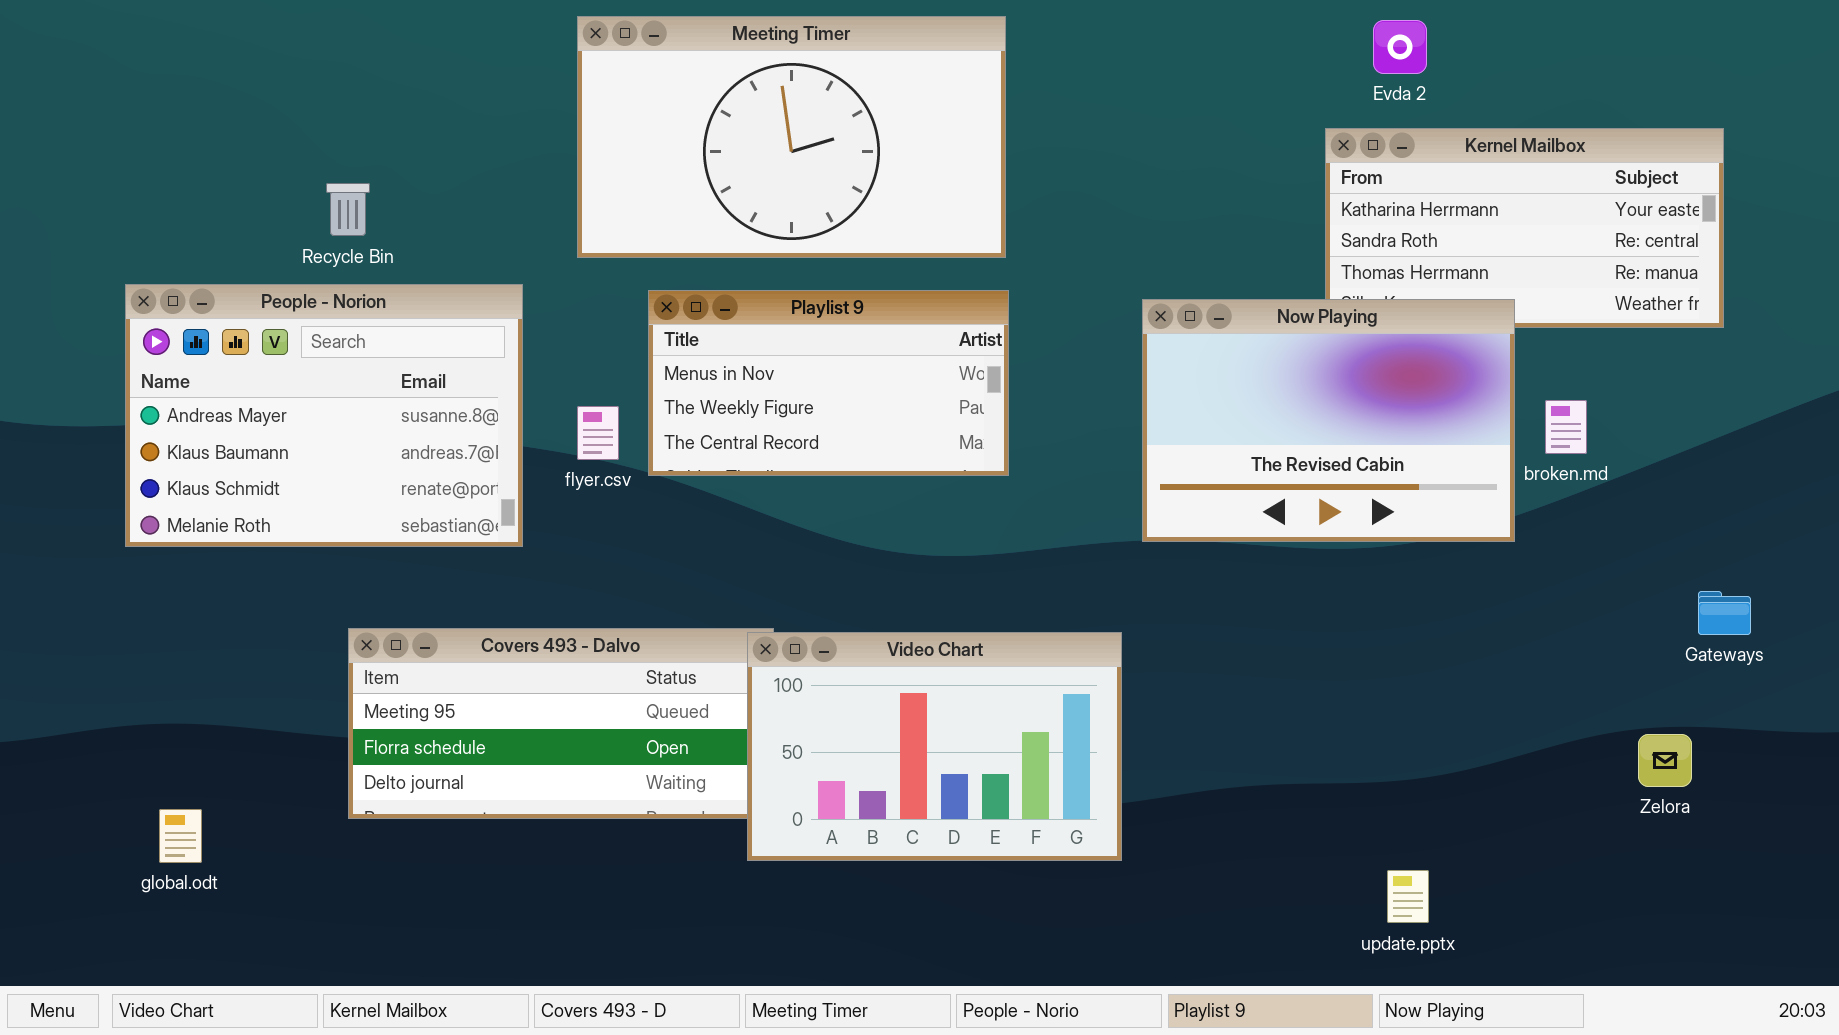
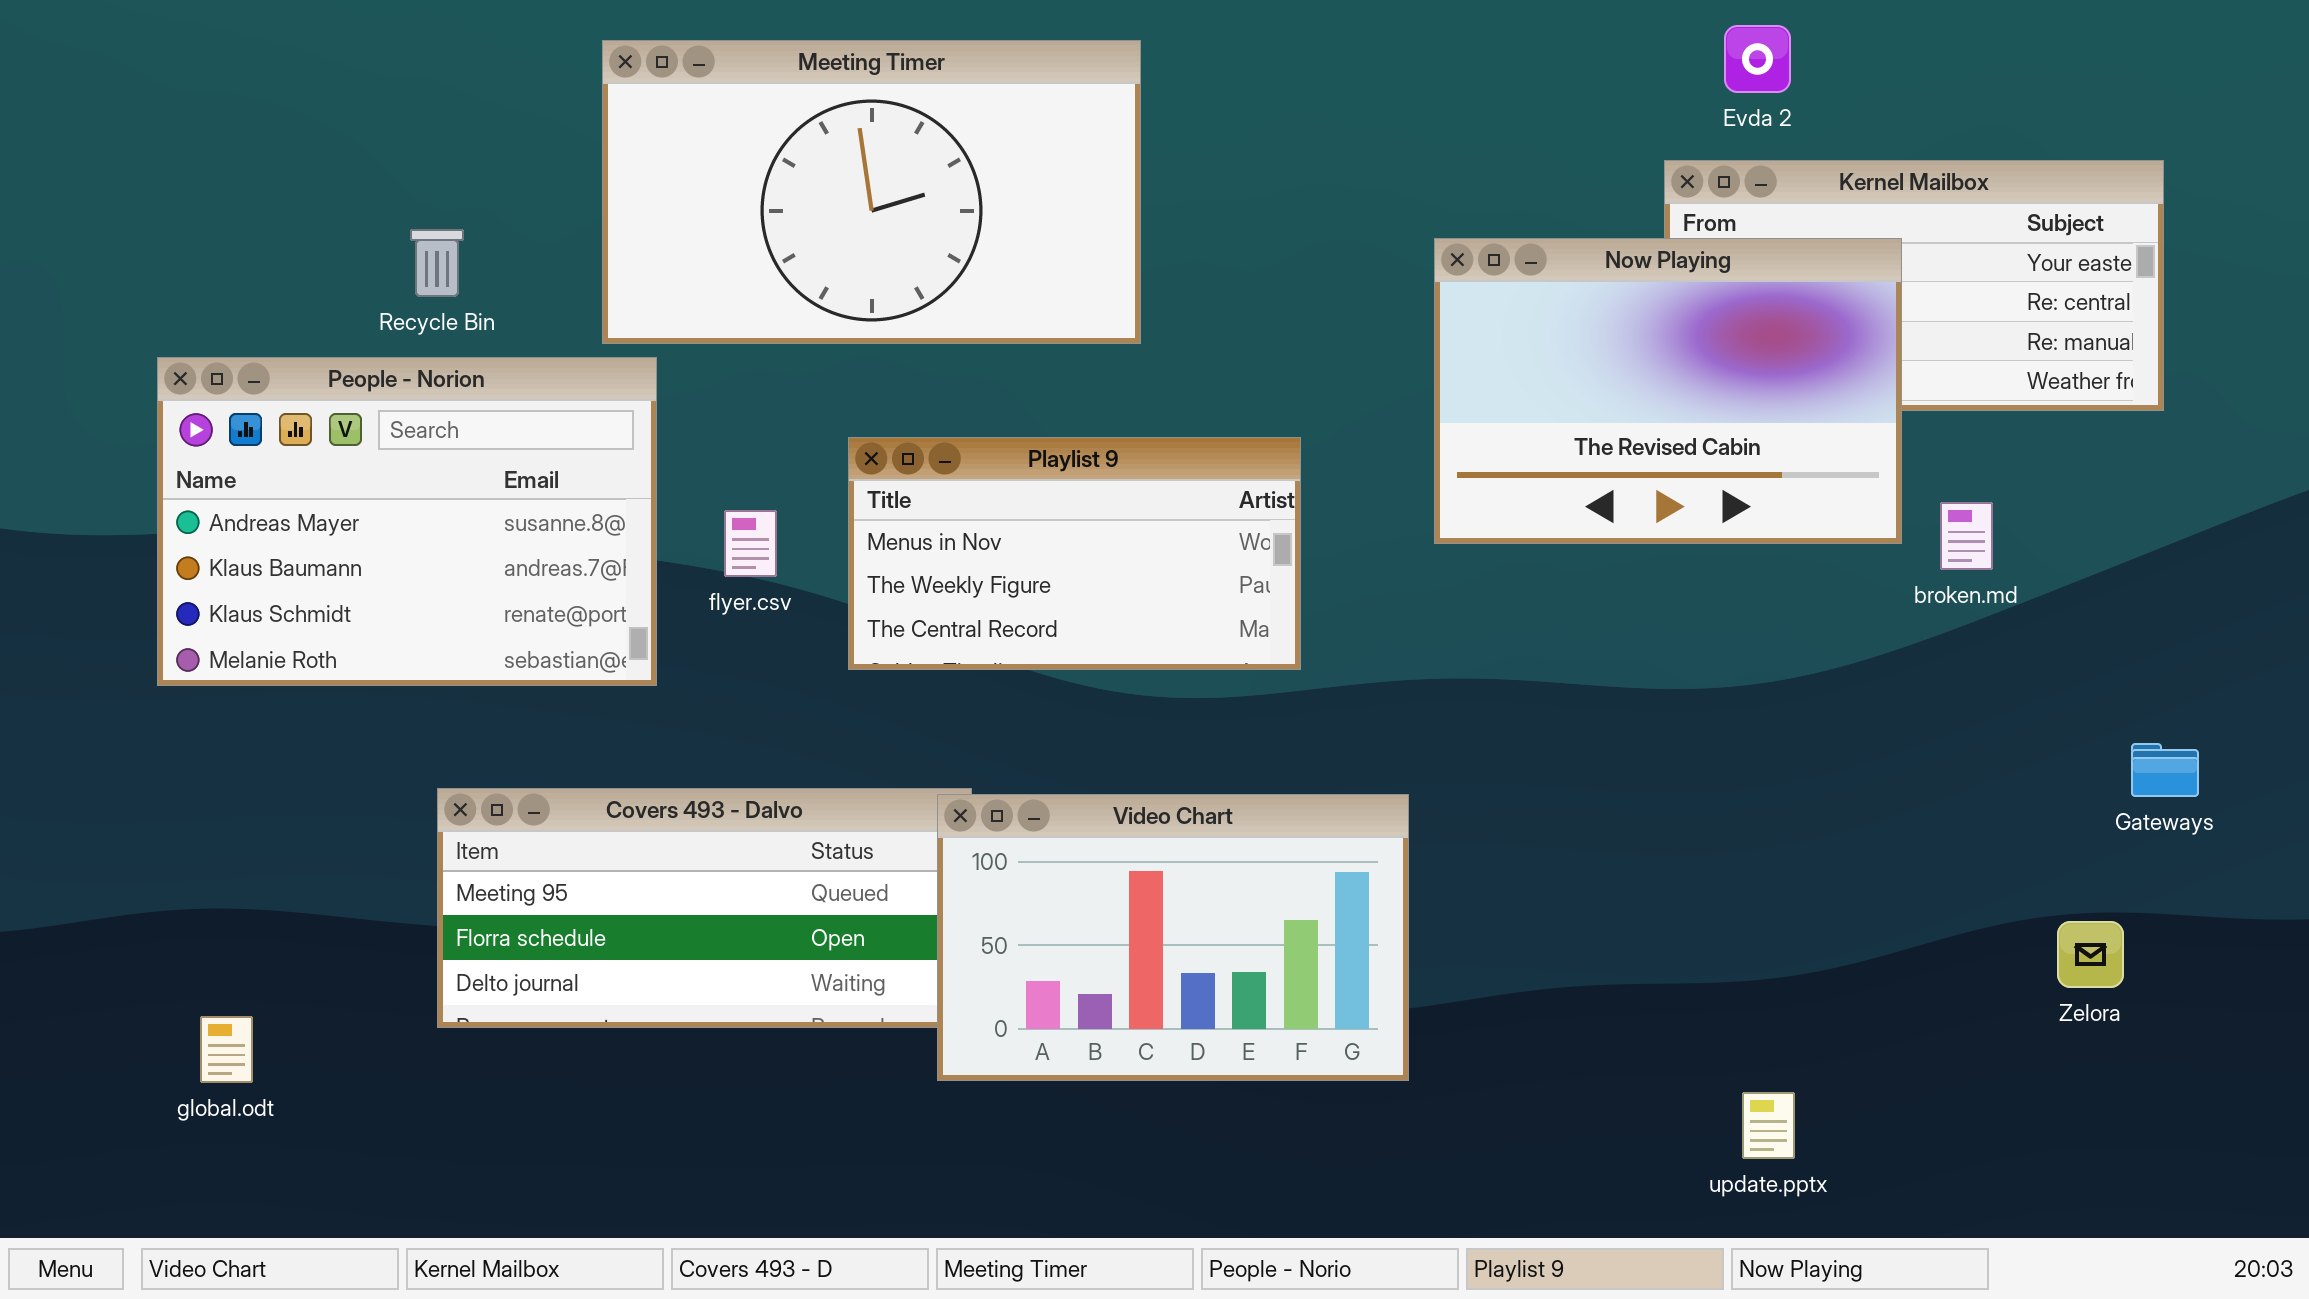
Meeting Timer: [577,16,1006,258] -> [602,40,1141,344], moved
Playlist 9: [648,290,1009,476] -> [848,437,1301,670], moved
Now Playing: [1142,299,1515,542] -> [1434,238,1902,544], moved

